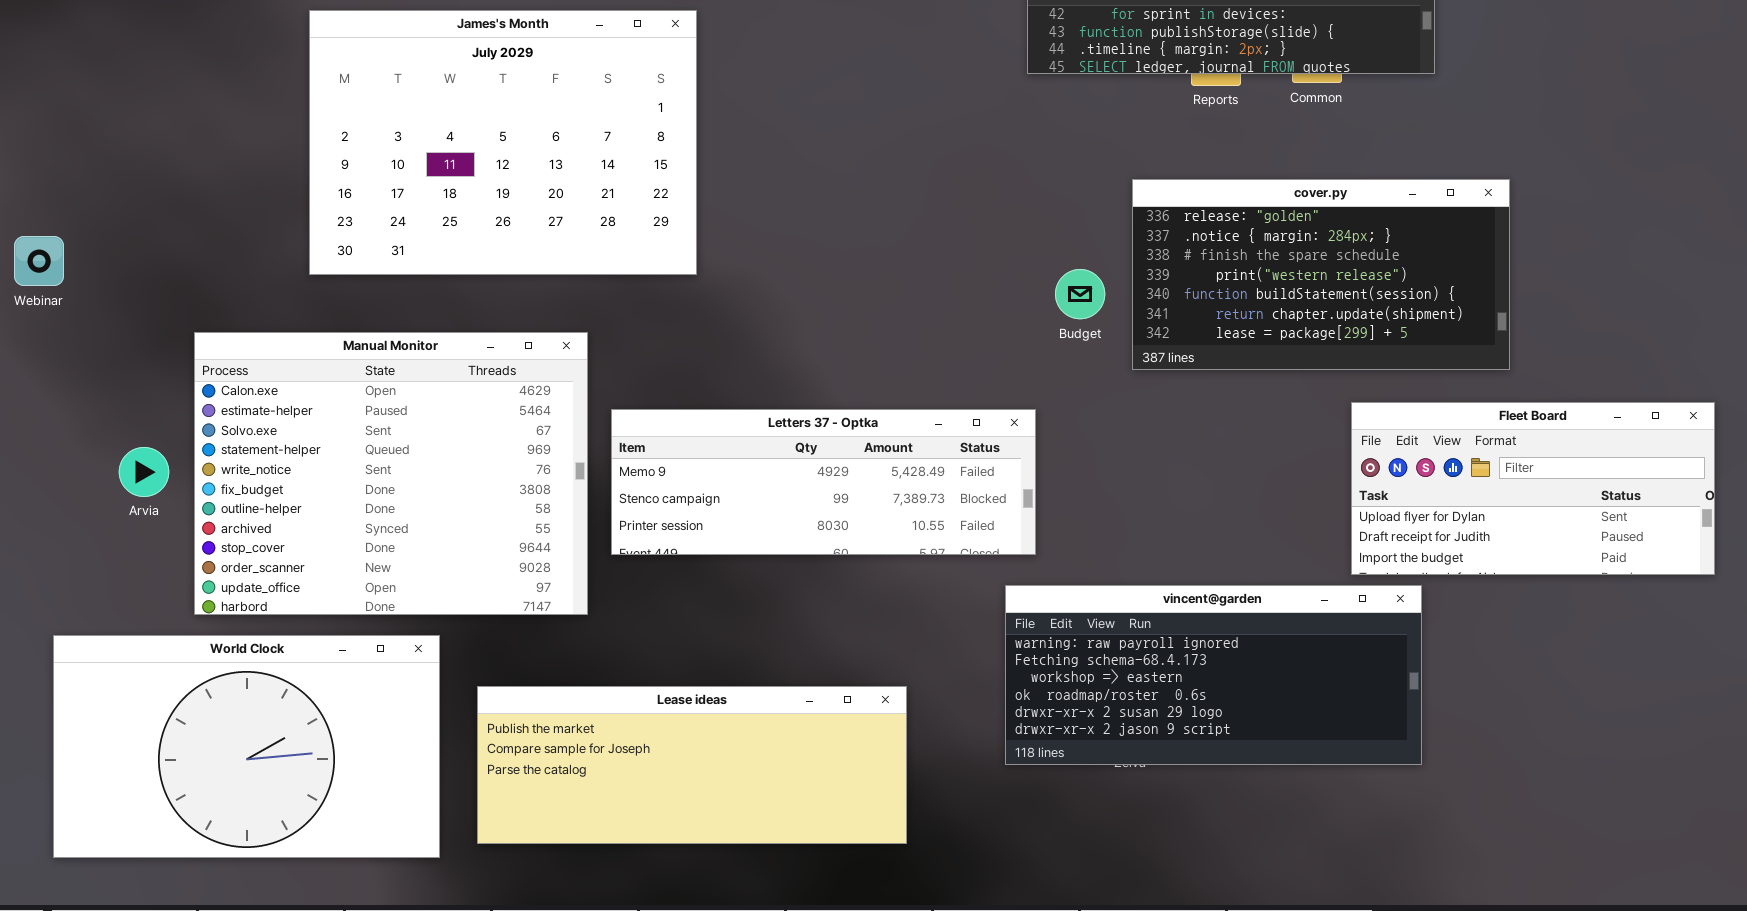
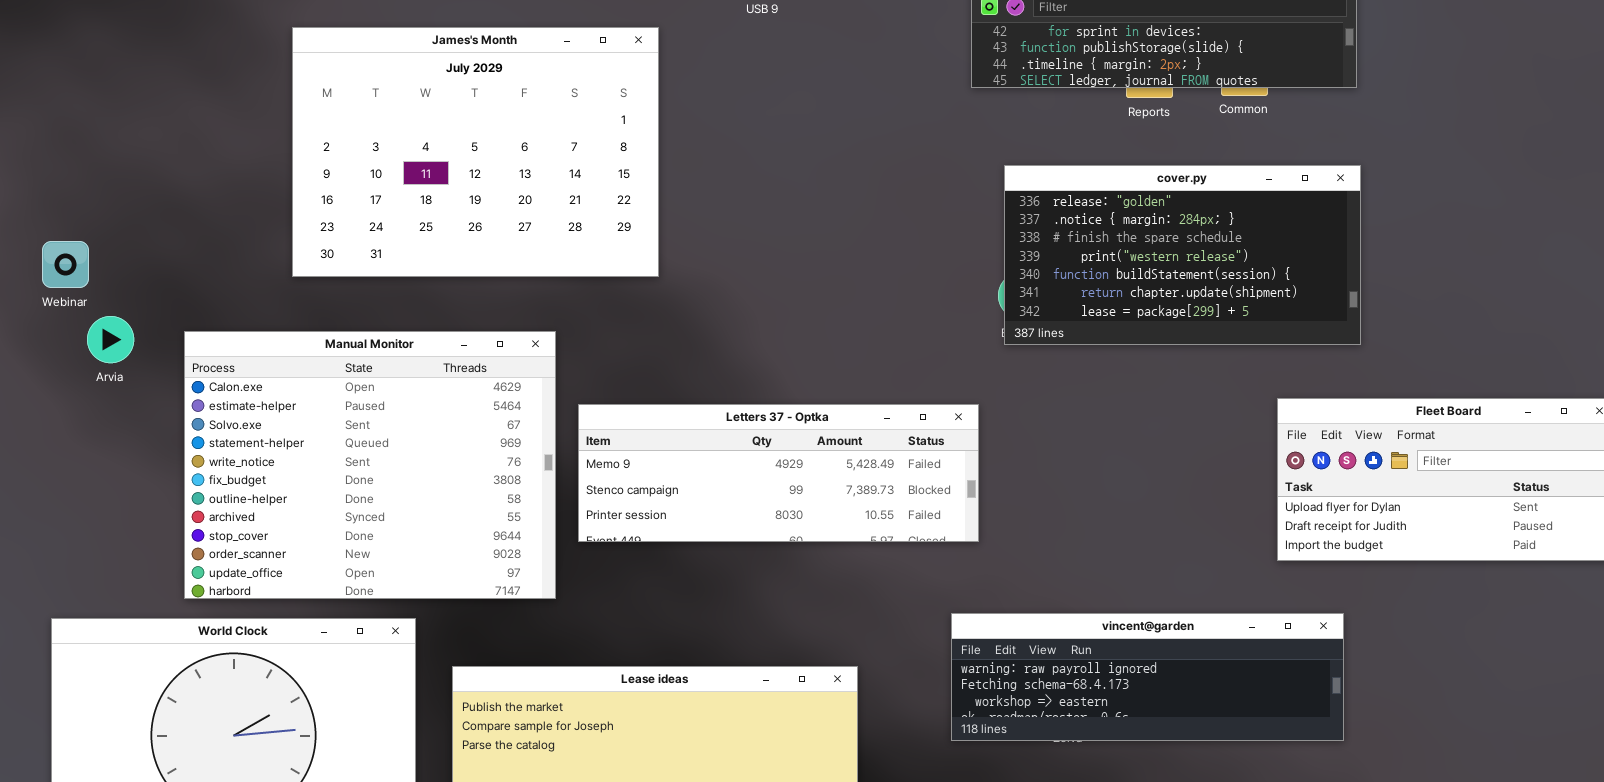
cover.py: [1132,179,1510,370] -> [1004,165,1361,345], moved
Webinar: [14,236,64,286] -> [42,241,89,288], moved
Arvia: [119,447,169,497] -> [87,316,134,363], moved
vincent@garden: [1005,585,1422,765] -> [951,613,1344,741], resized

